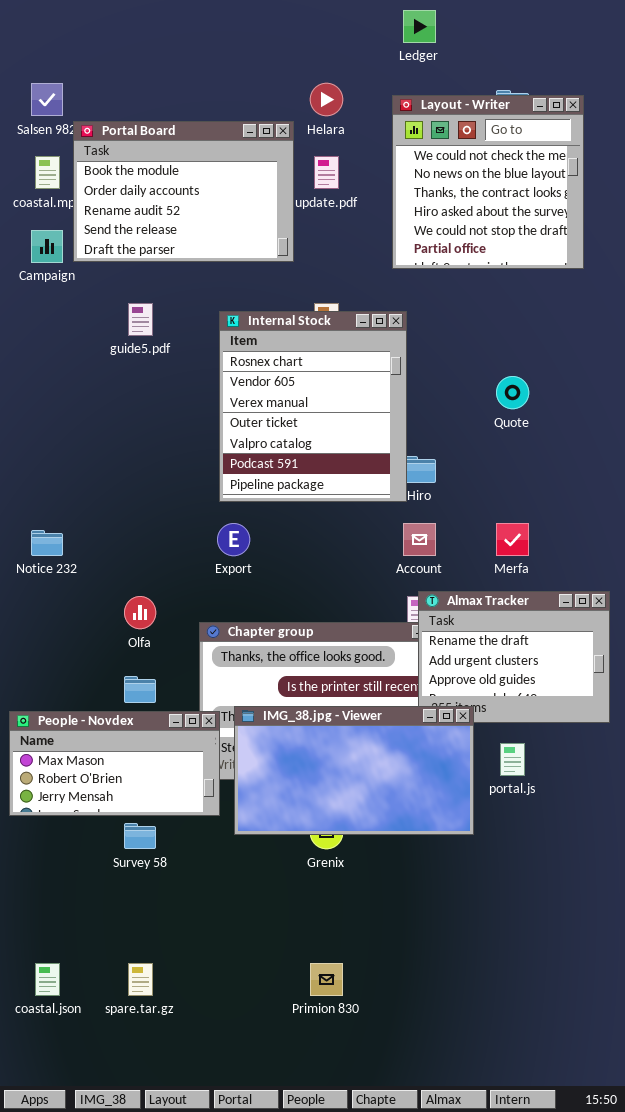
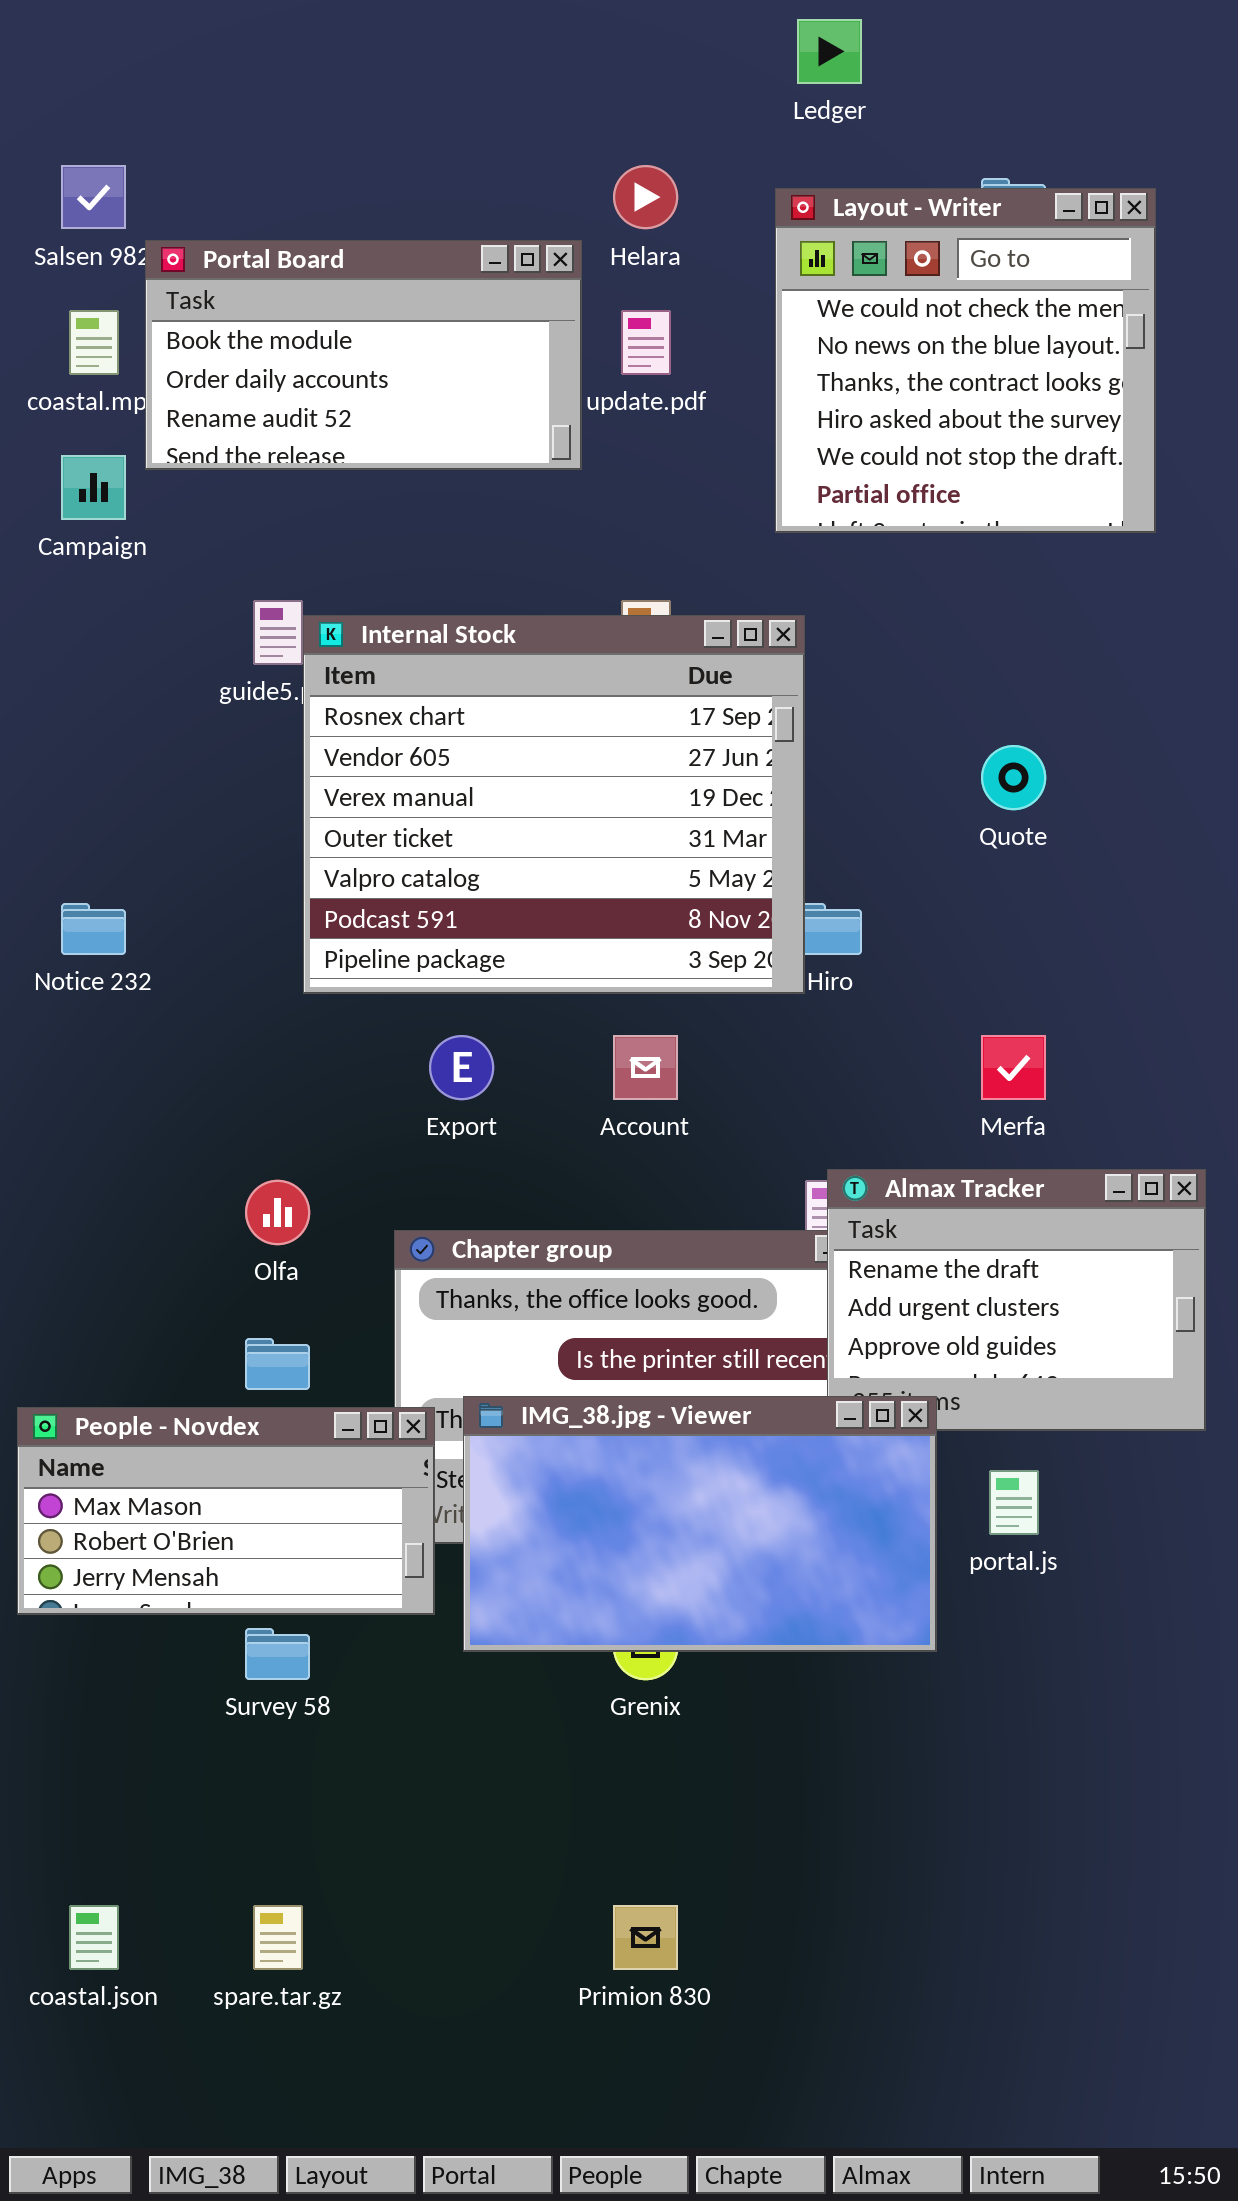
Portal Board: [73,121,294,262] -> [145,240,582,470], resized
Internal Stock: [219,311,407,502] -> [303,615,805,994], resized
Account: [403,523,436,556] -> [613,1035,678,1100], moved
Notice 232: [31,530,63,556] -> [61,903,126,955], moved

